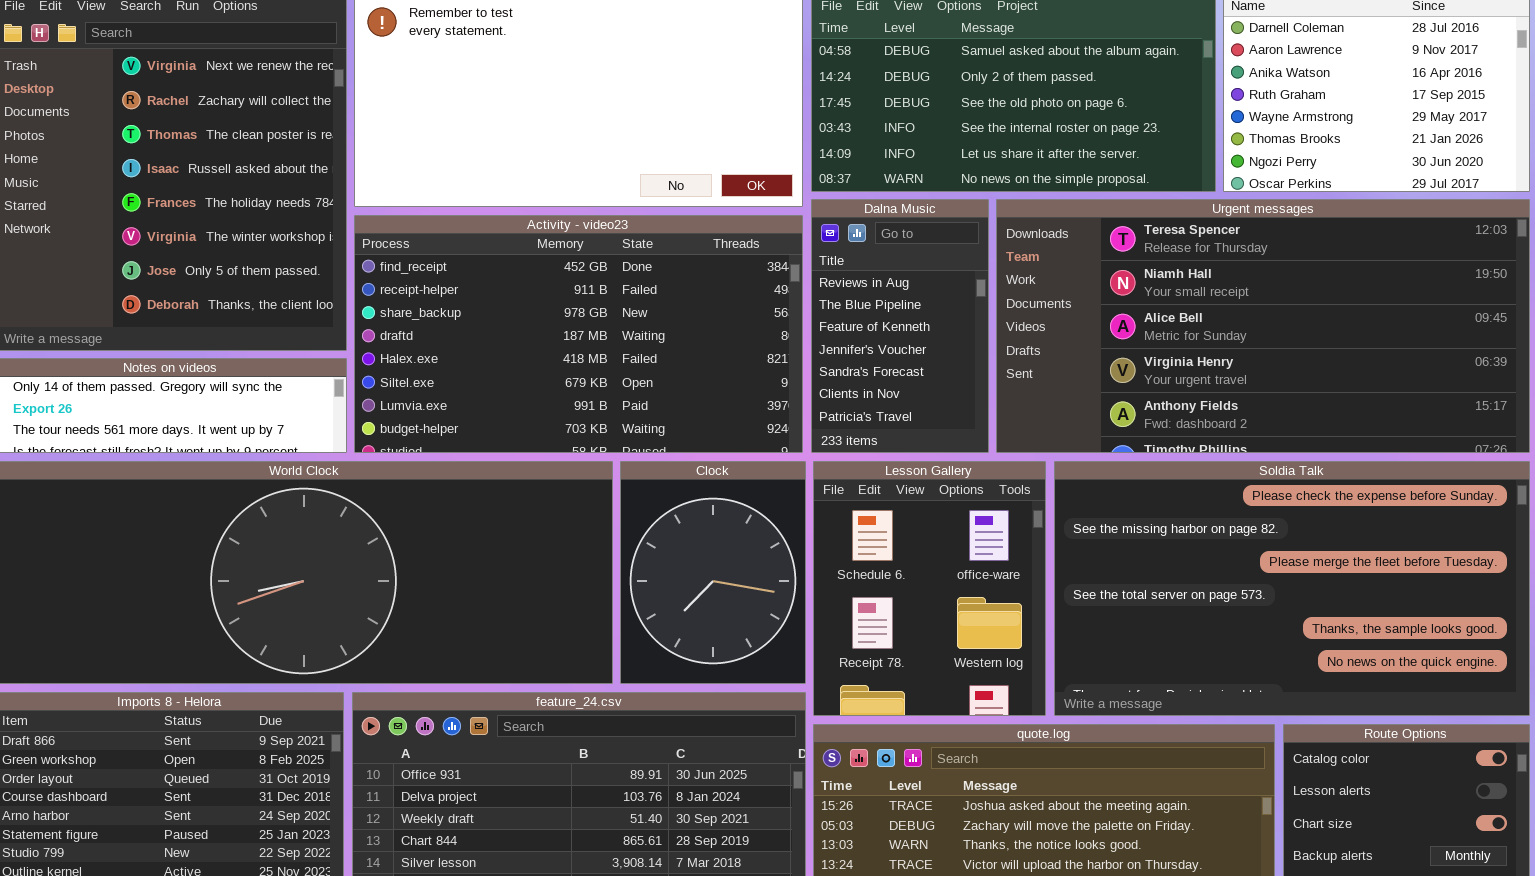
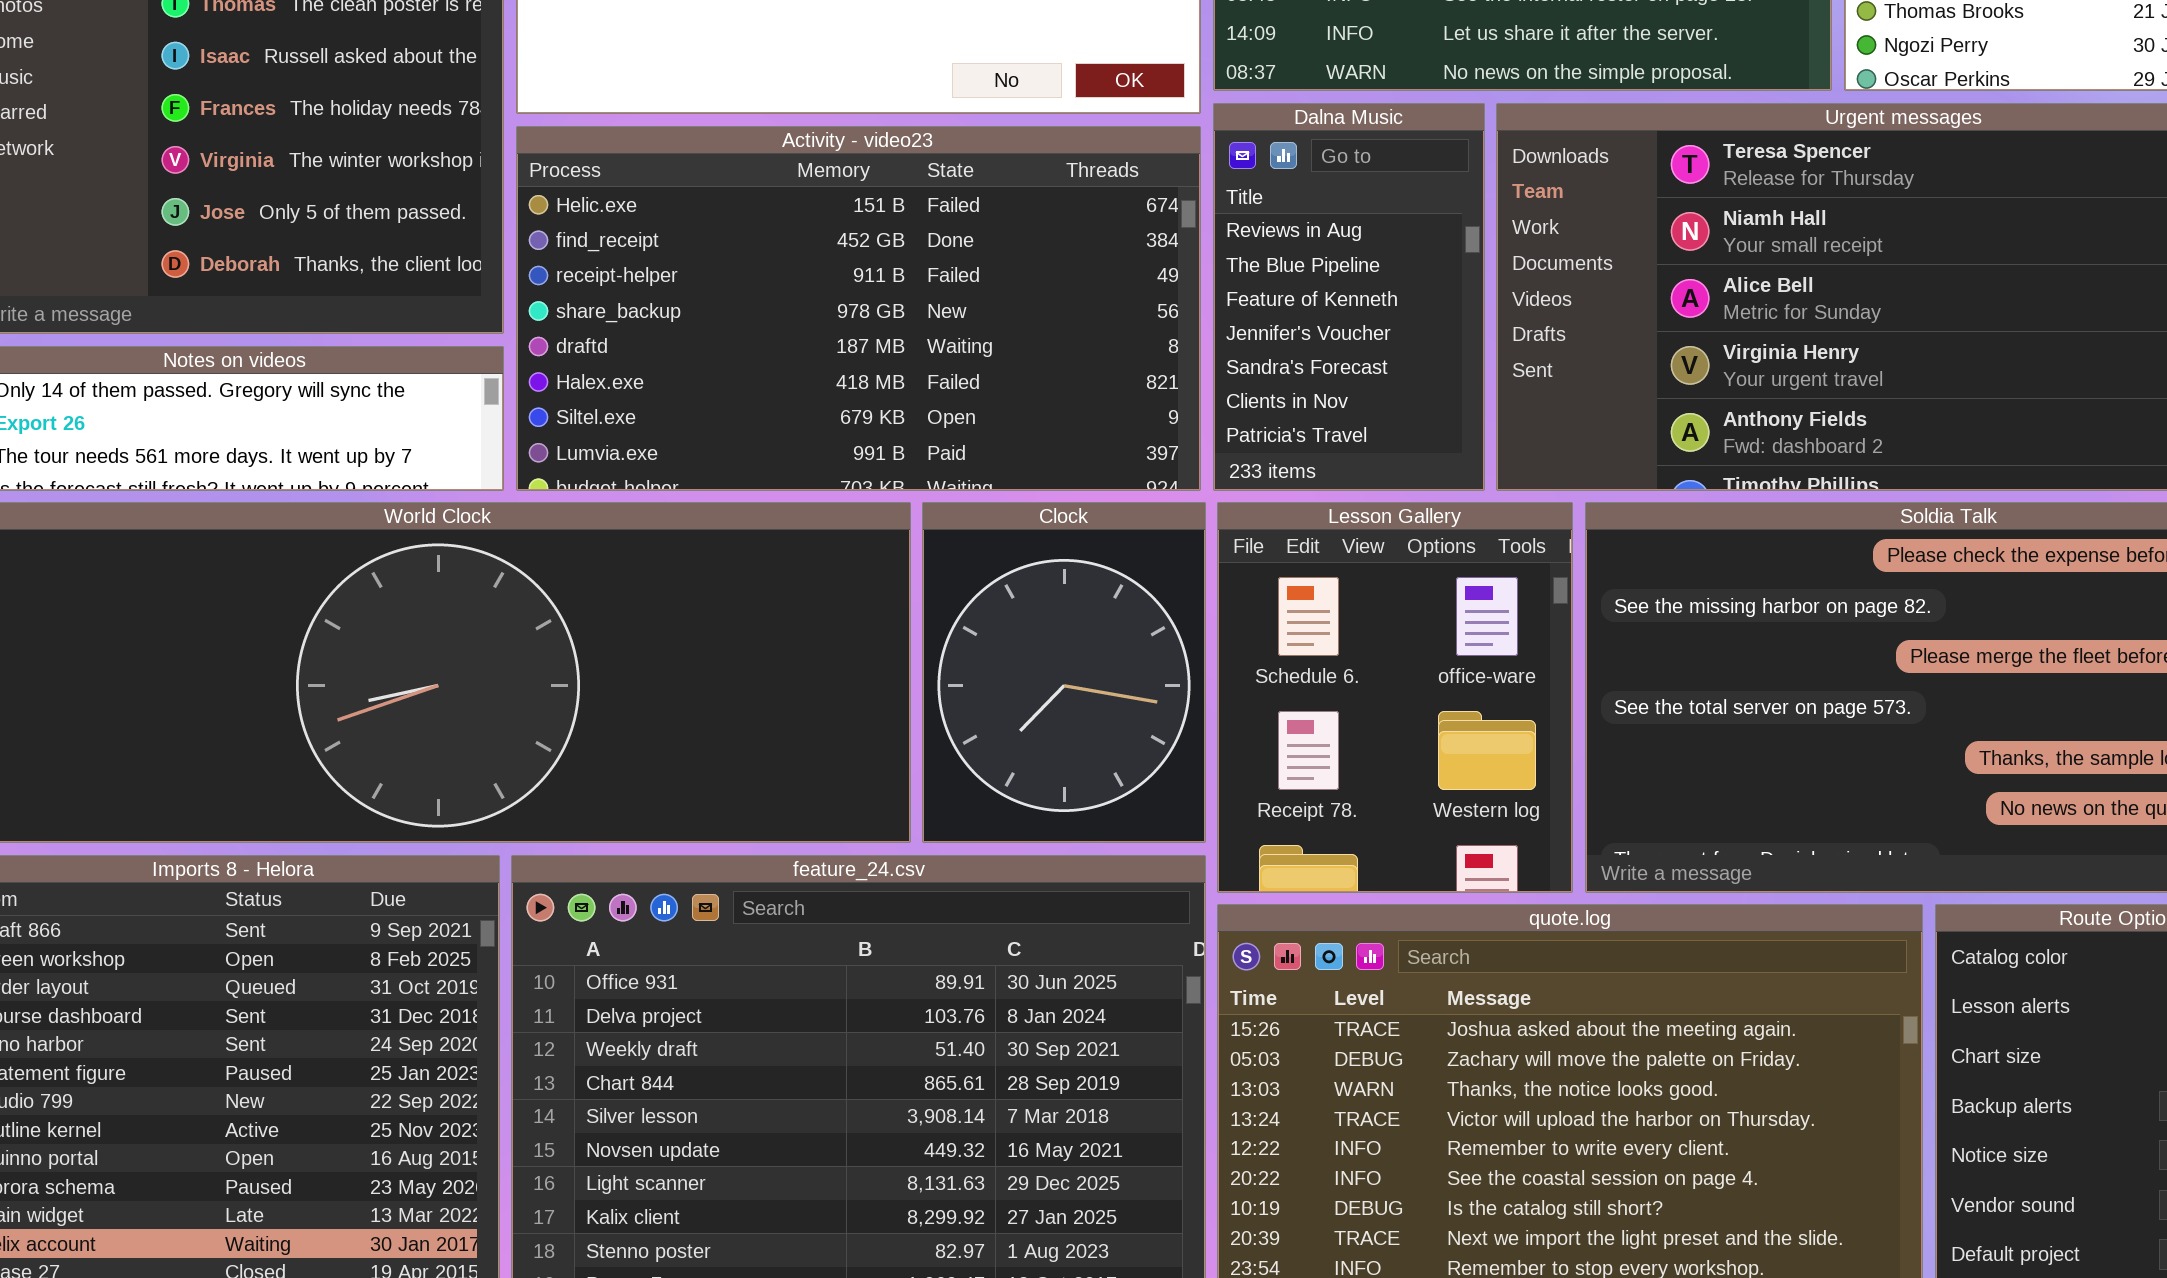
Activity - video23: [354,215,803,453] -> [516,126,1201,491], scrolled up 1 row

